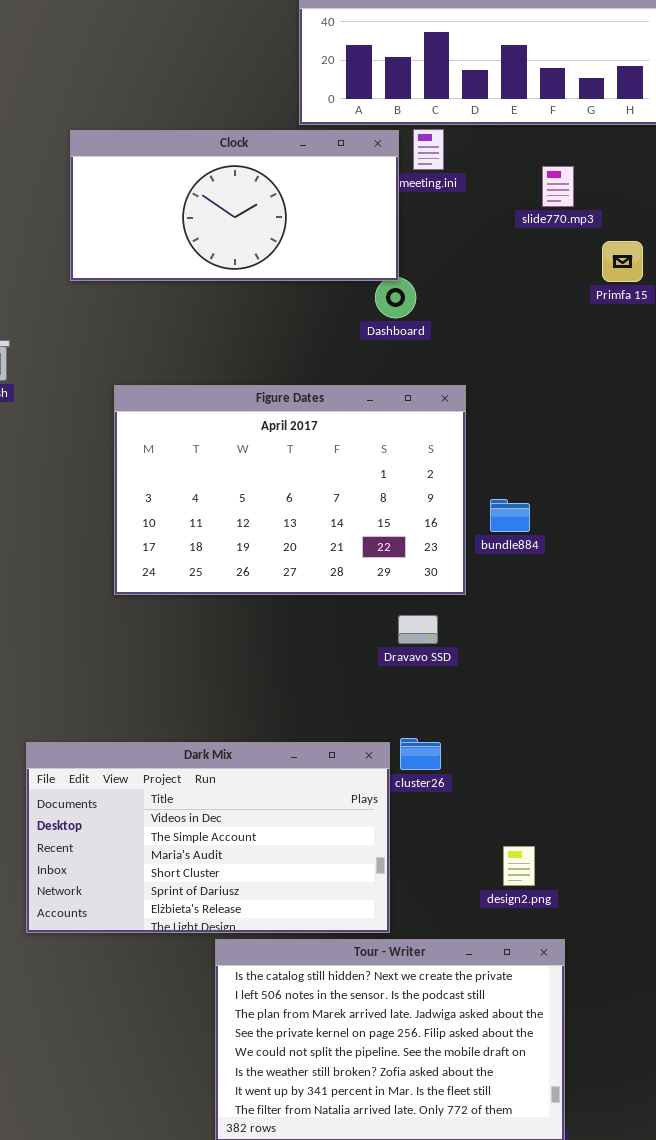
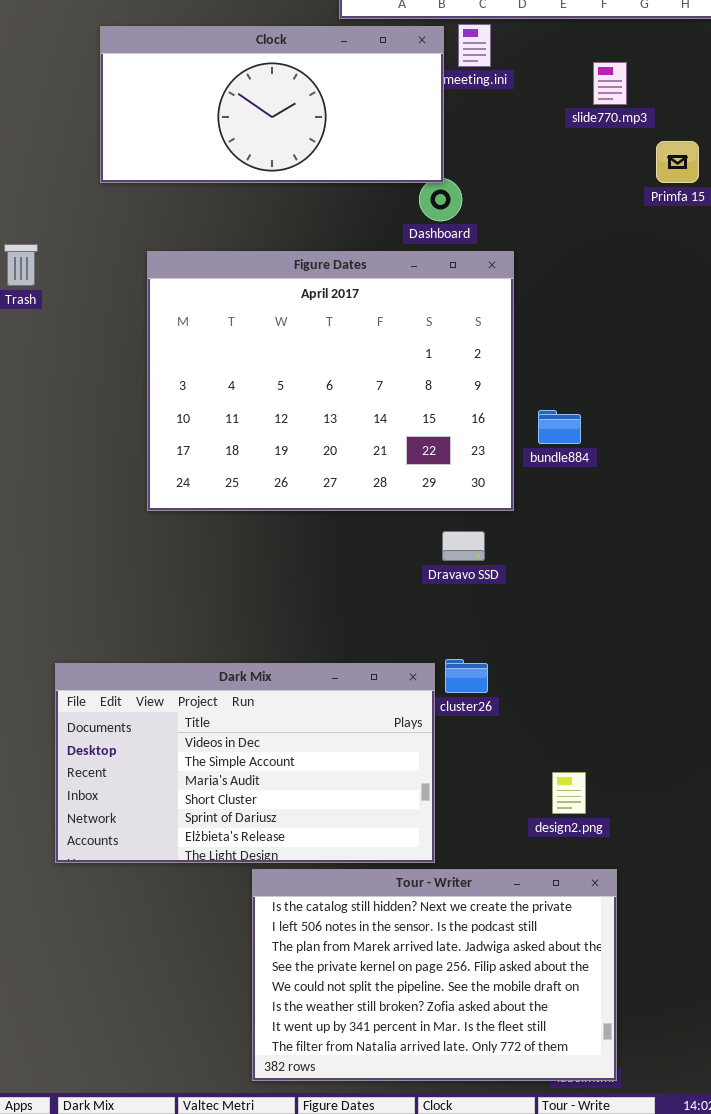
Figure Dates: [114,385,466,595] -> [147,251,514,511], resized

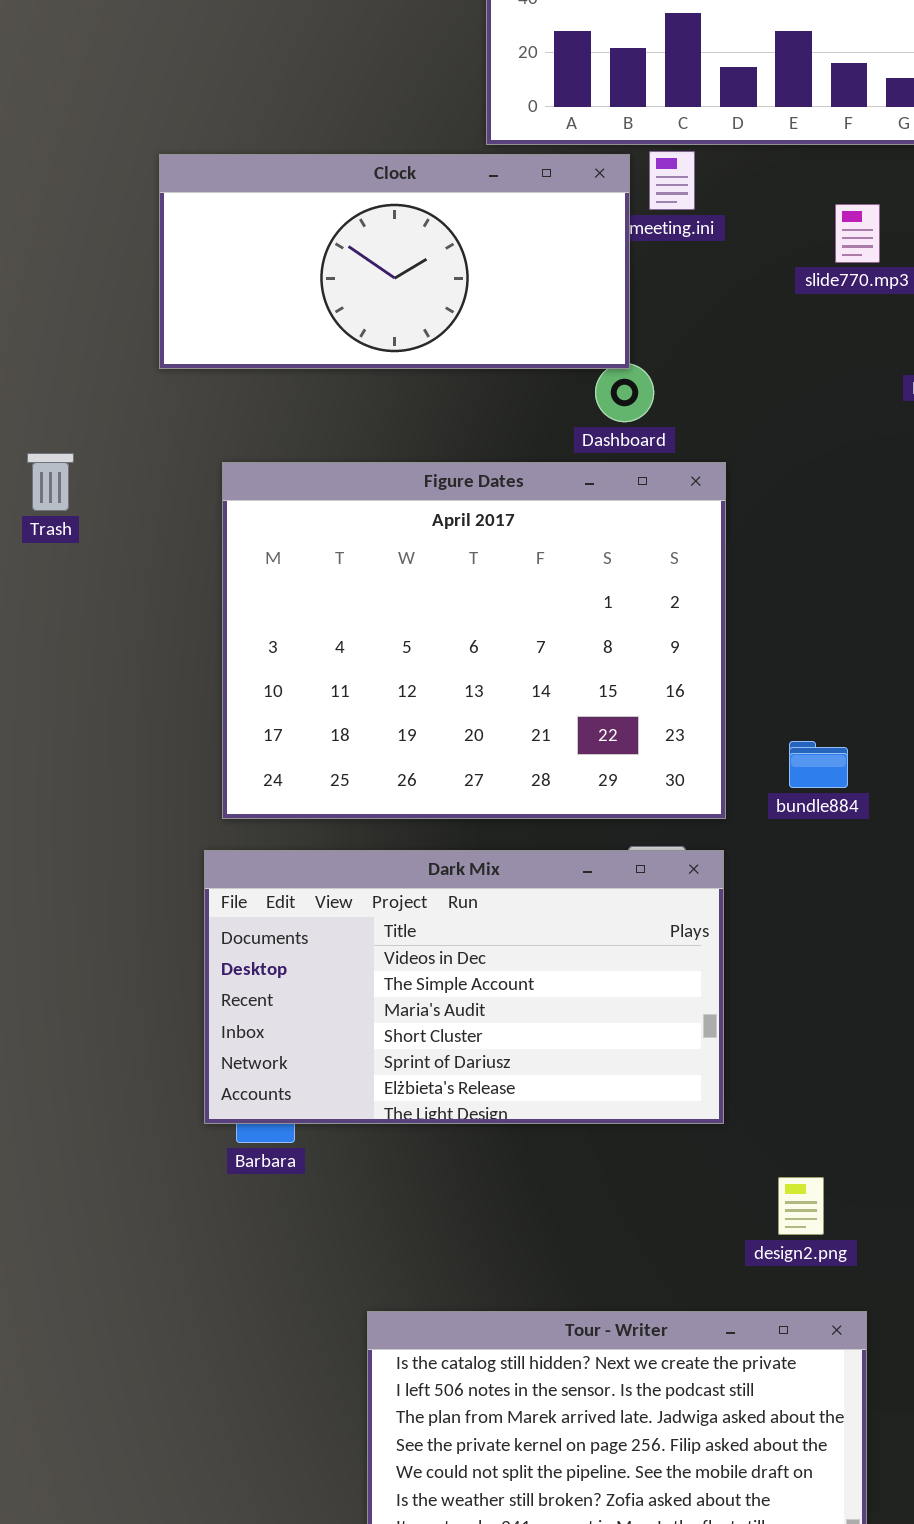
bundle884: [538,410,581,444] -> [789,741,848,788], moved
Dark Mix: [55,663,435,863] -> [204,850,724,1124], moved

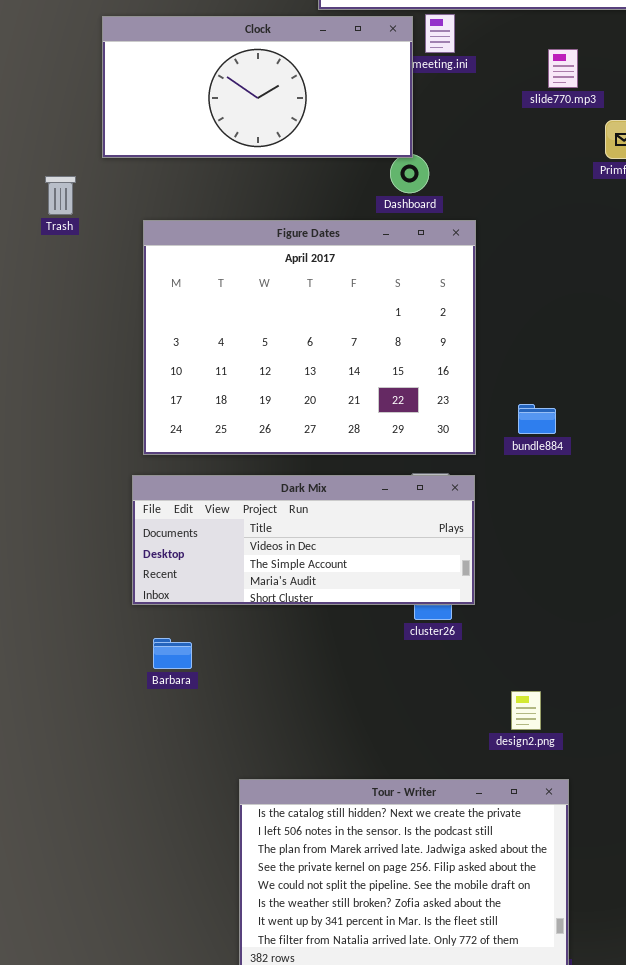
Trash: [27,453,74,511] -> [45,176,76,215], moved
Dark Mix: [204,850,724,1124] -> [132,475,475,605], resized

